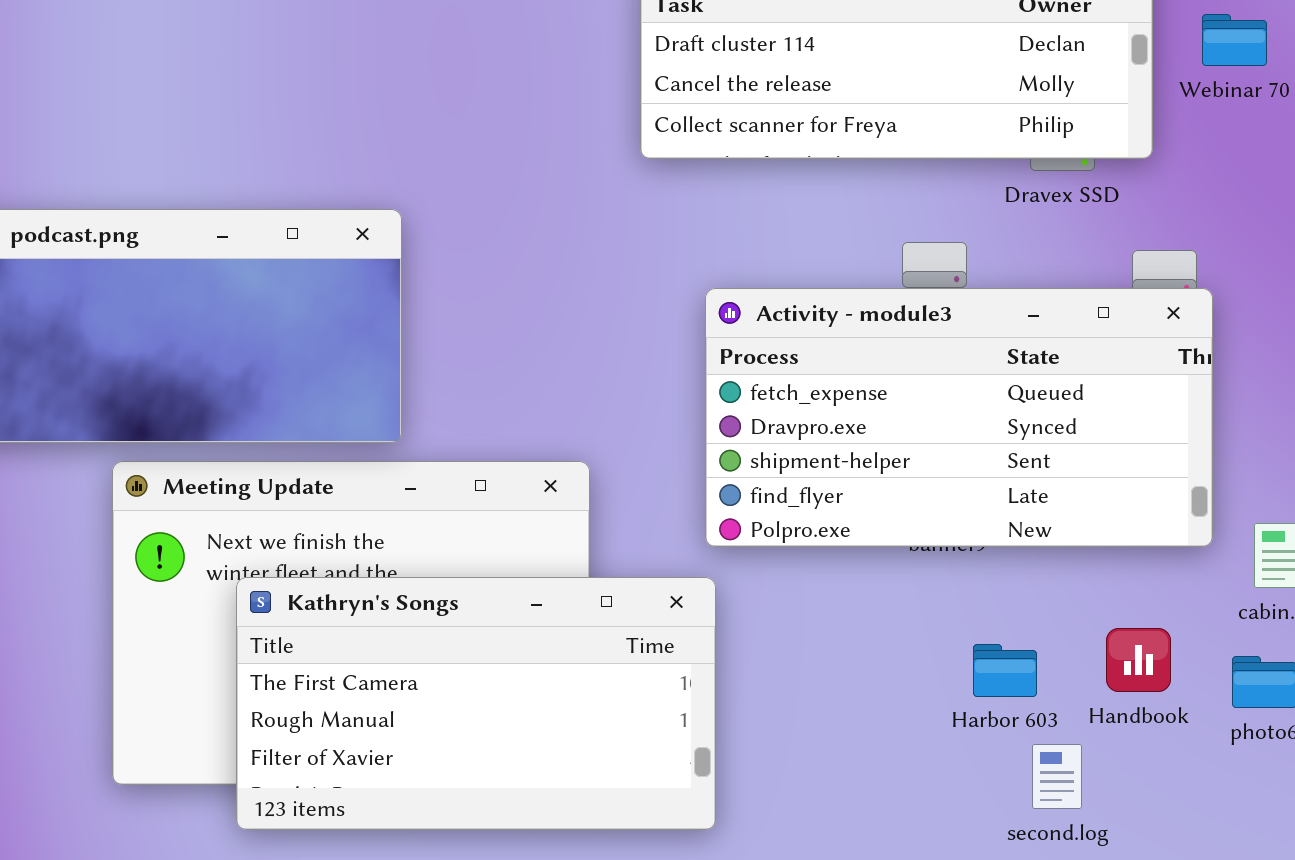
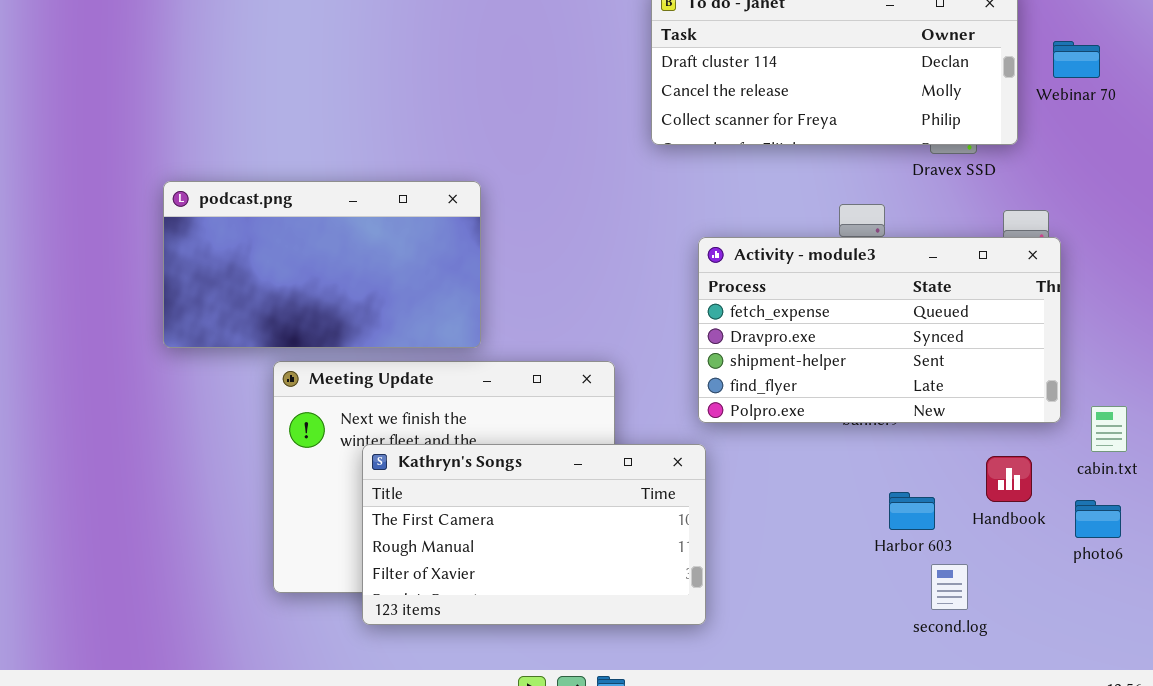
Handbook: [1106,628,1171,692] -> [986,456,1032,502], moved

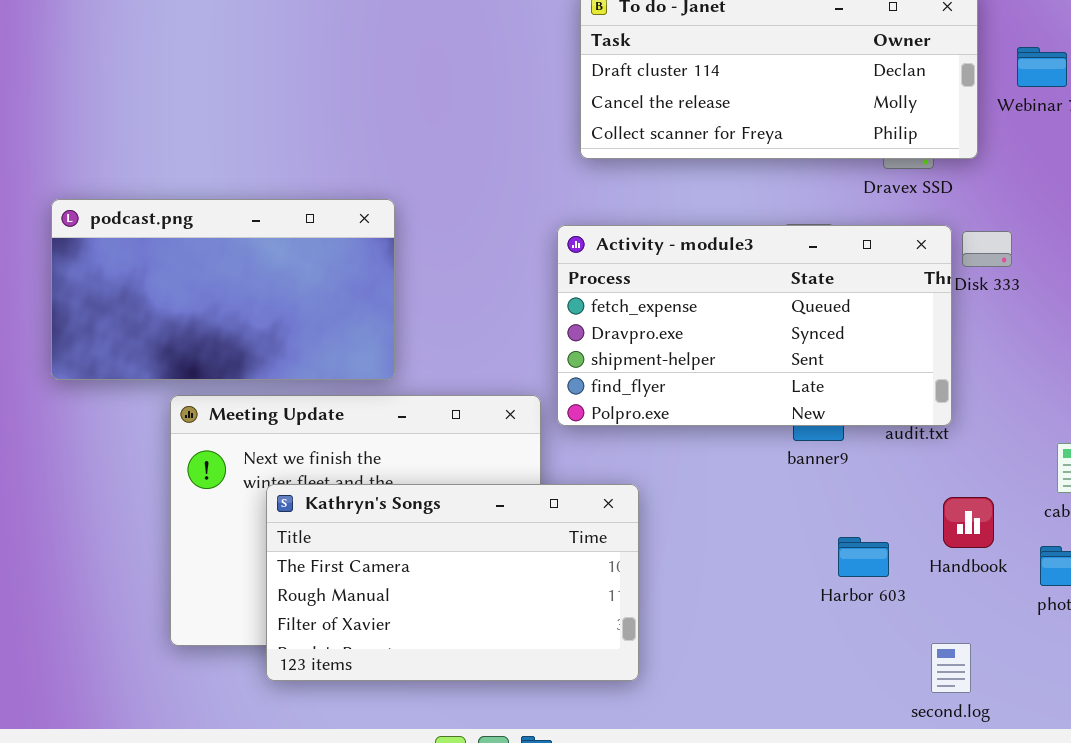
Activity - module3: [698,237,1061,423] -> [557,225,952,426], moved
second.log: [931,564,968,610] -> [931,643,971,693], moved

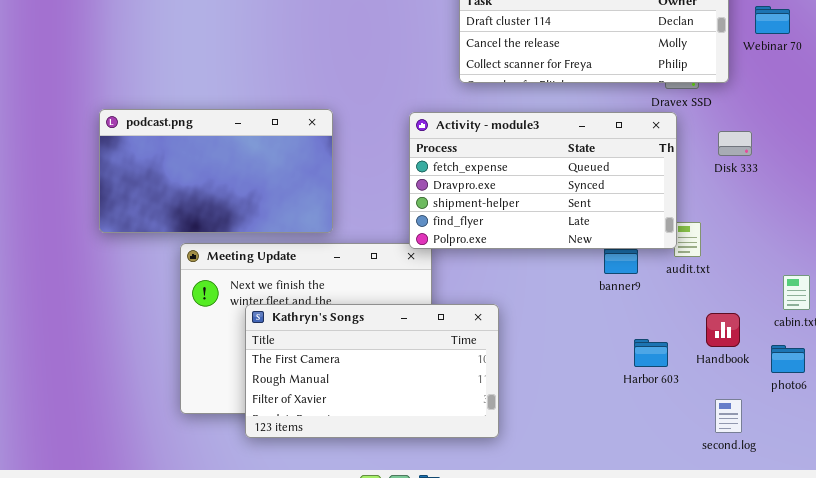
Activity - module3: [557,225,952,426] -> [409,112,677,249], moved
second.log: [931,643,971,693] -> [715,399,742,433], moved

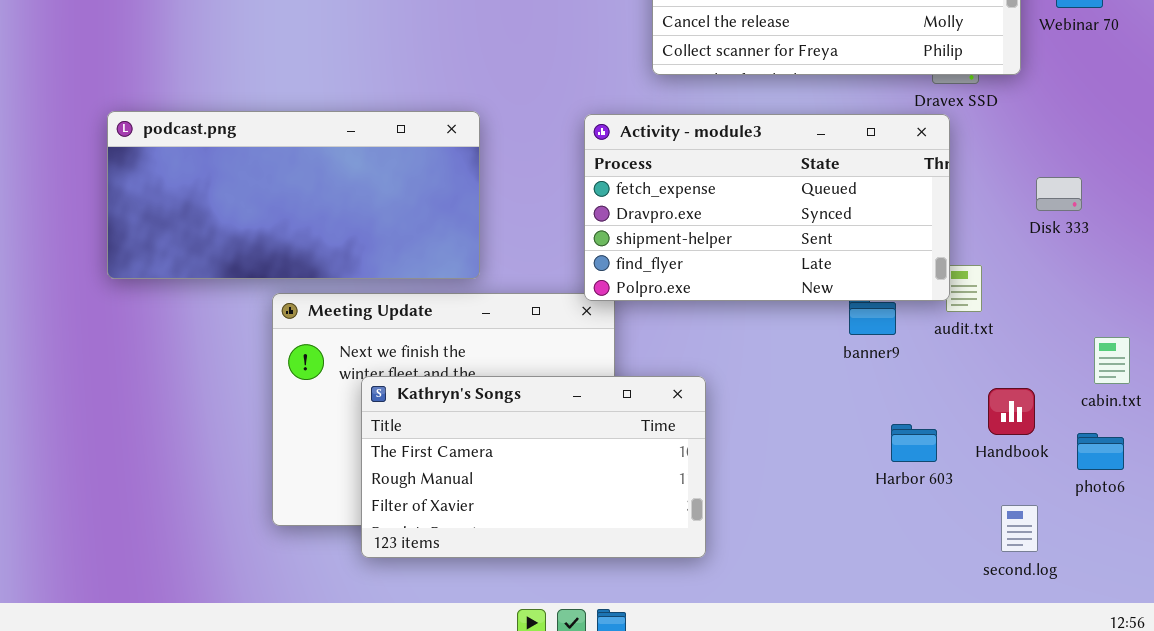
podcast.png: [99,109,333,233] -> [107,111,480,279], resized
Disk 333: [718,131,752,156] -> [1036,177,1082,211], moved

